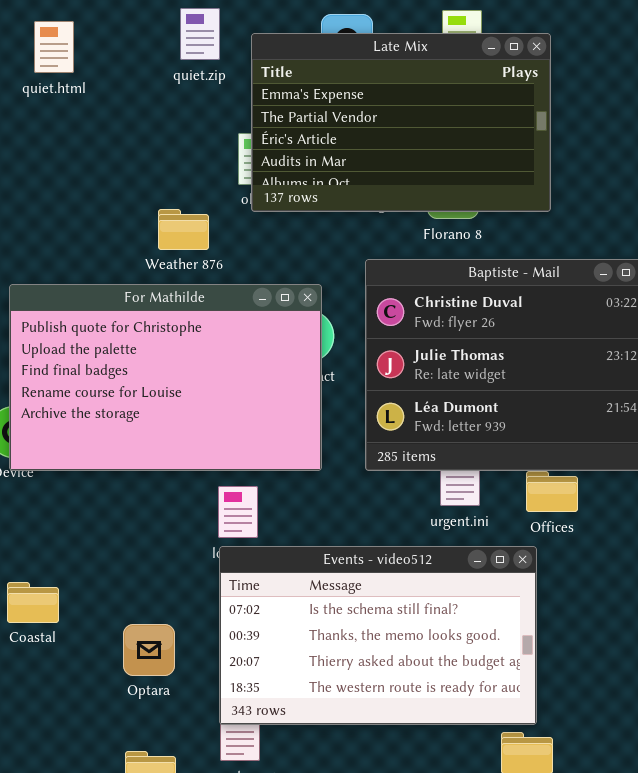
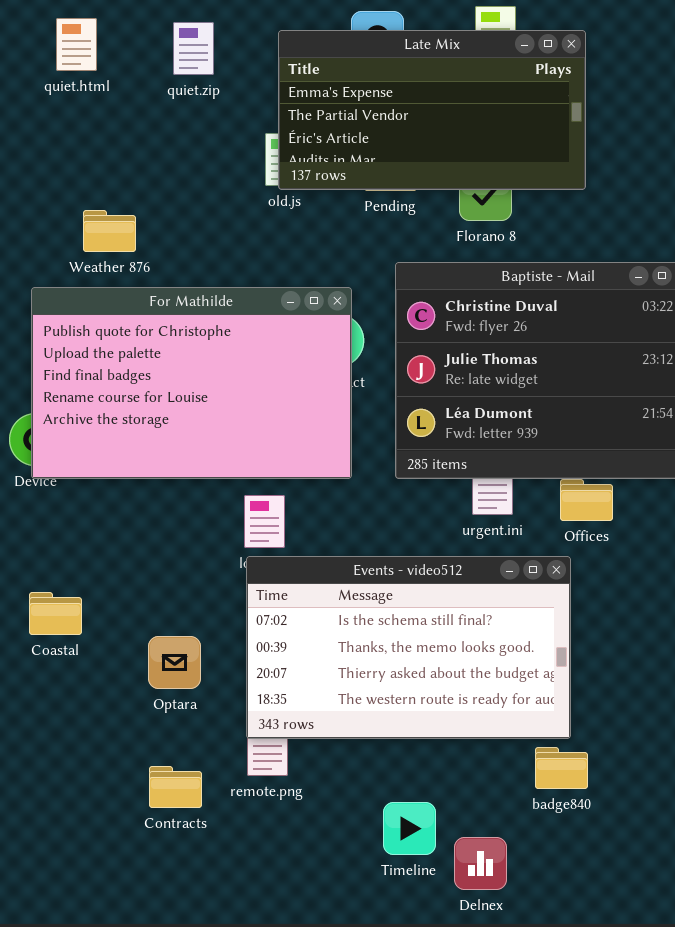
quiet.zip: [180,8,220,60] -> [173,22,214,75], moved
Late Mix: [251,33,551,212] -> [278,30,586,190], resized
Weather 876: [158,209,209,250] -> [83,210,136,252], moved

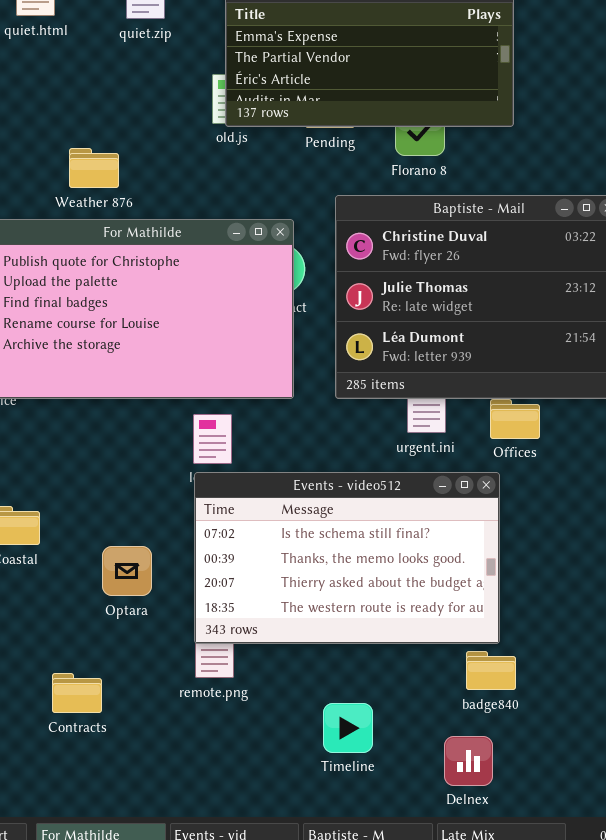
Weather 876: [83,210,136,252] -> [69,148,119,188], moved
Contracts: [149,766,202,808] -> [52,673,102,713], moved
Delnex: [454,837,507,890] -> [444,736,493,786], moved

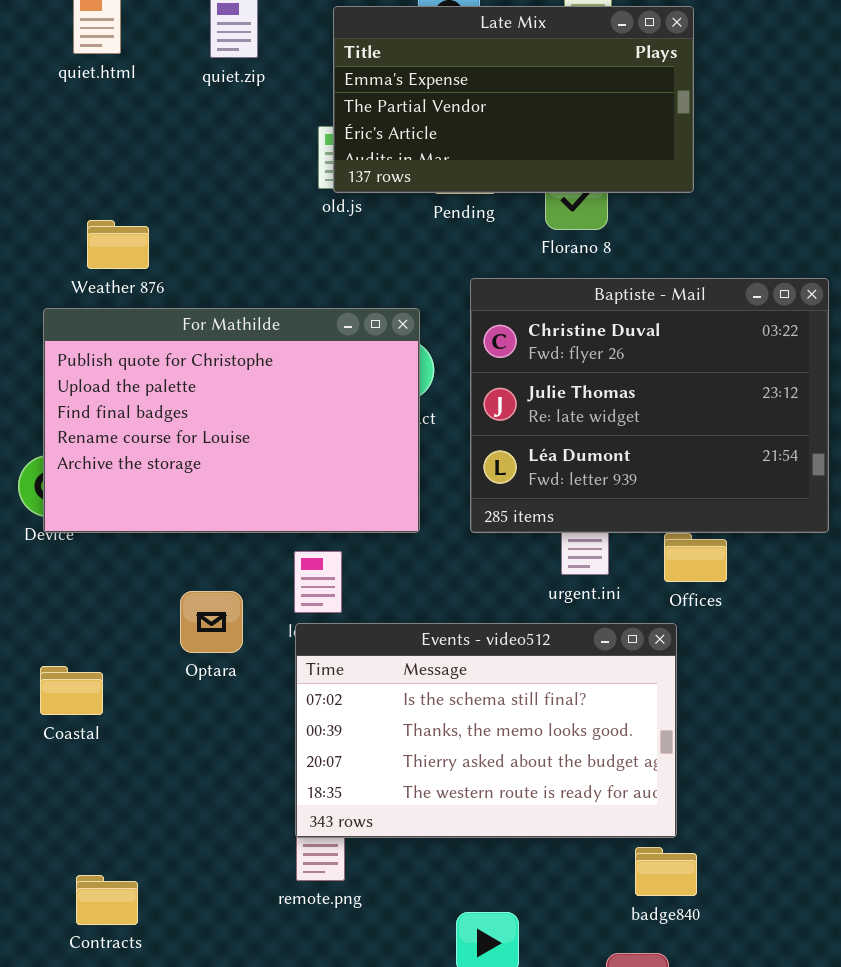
Weather 876: [69,148,119,188] -> [87,220,149,269], moved
Optara: [102,546,152,596] -> [180,591,243,653], moved
Contracts: [52,673,102,713] -> [76,875,138,925], moved

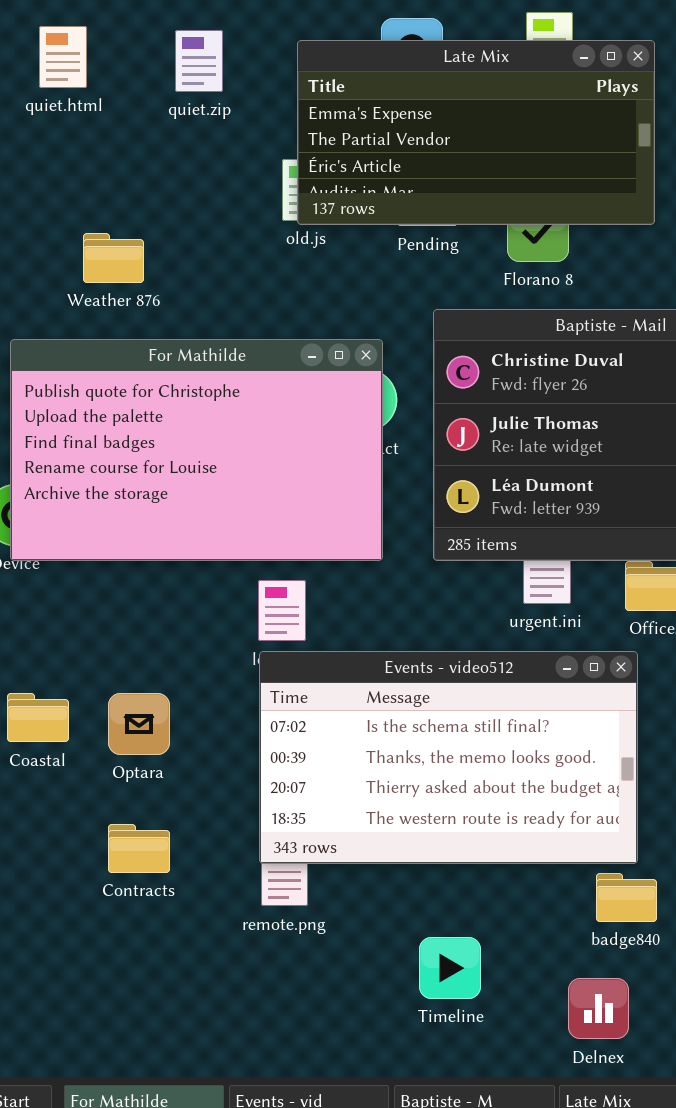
Weather 876: [87,220,149,269] -> [83,233,144,283], moved
Optara: [180,591,243,653] -> [108,693,170,755], moved
Contracts: [76,875,138,925] -> [108,824,170,873], moved

